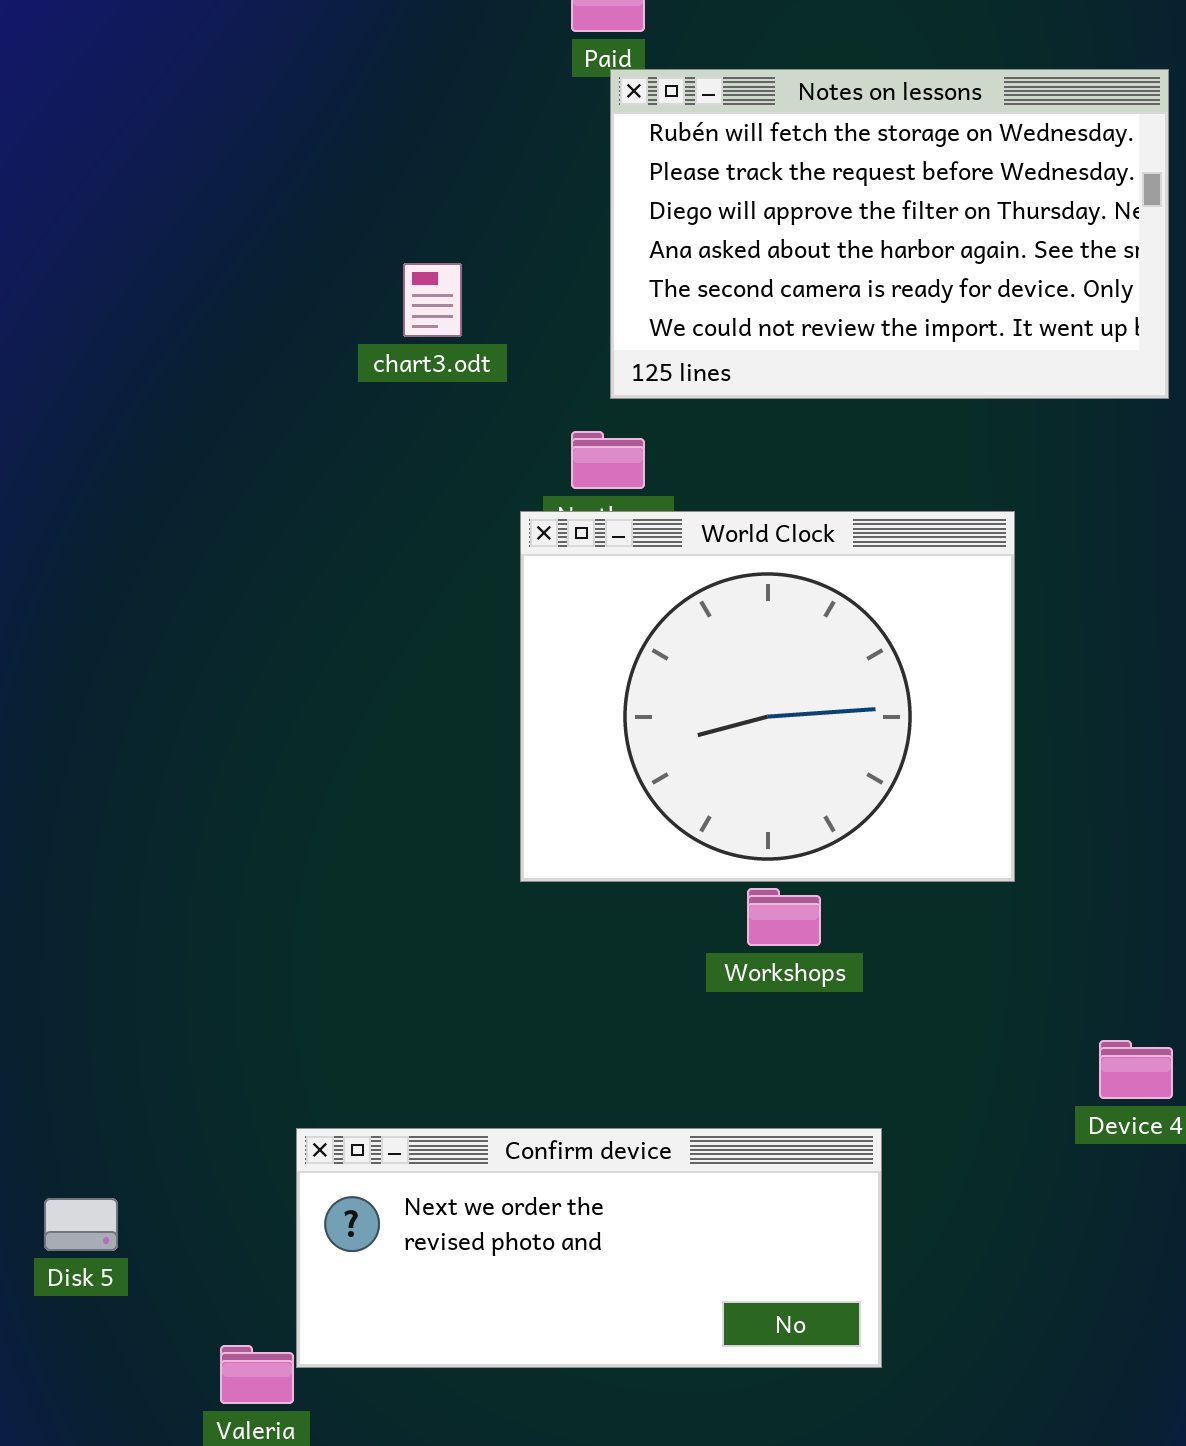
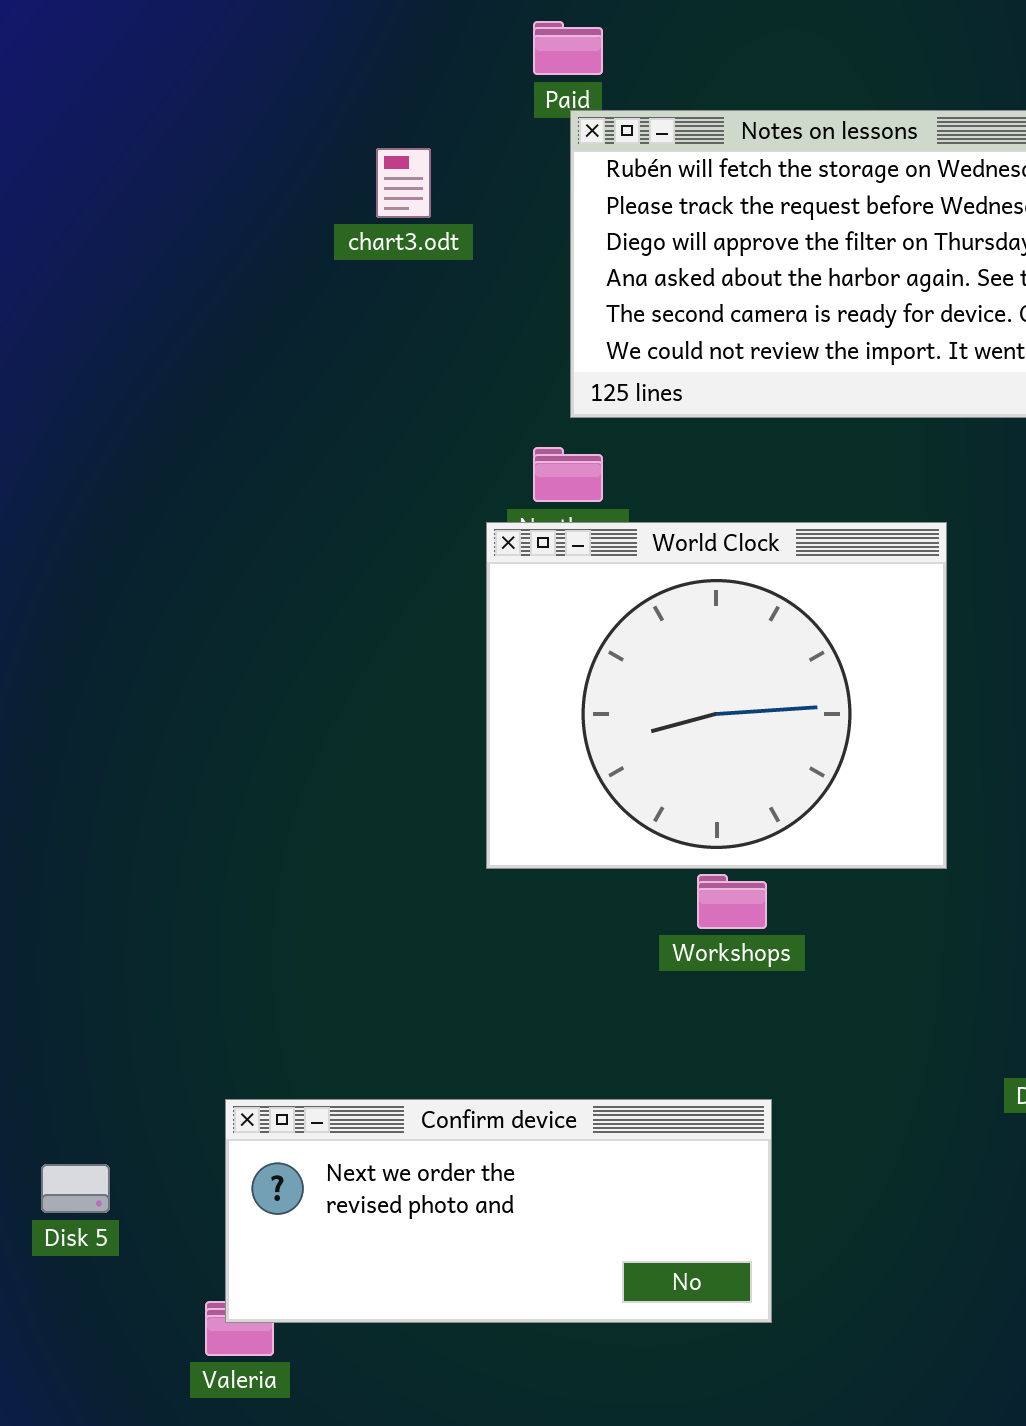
chart3.odt: [403,263,462,337] -> [376,148,431,218], moved
Confirm device: [296,1128,882,1368] -> [225,1099,772,1323], moved

